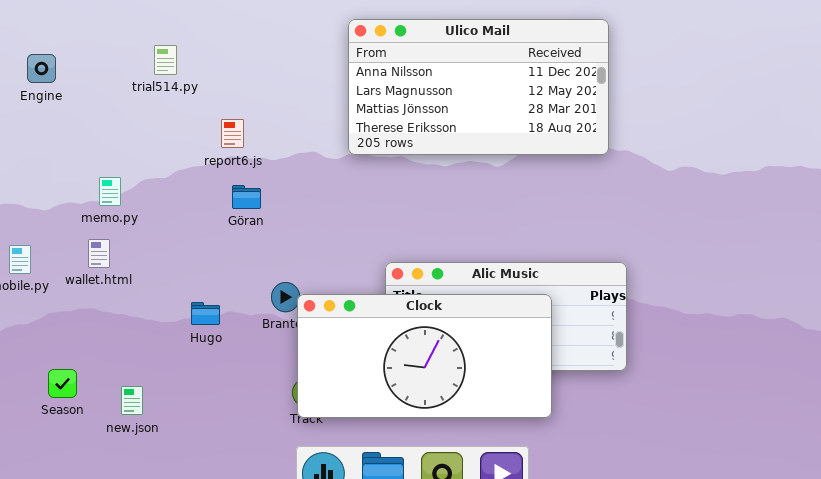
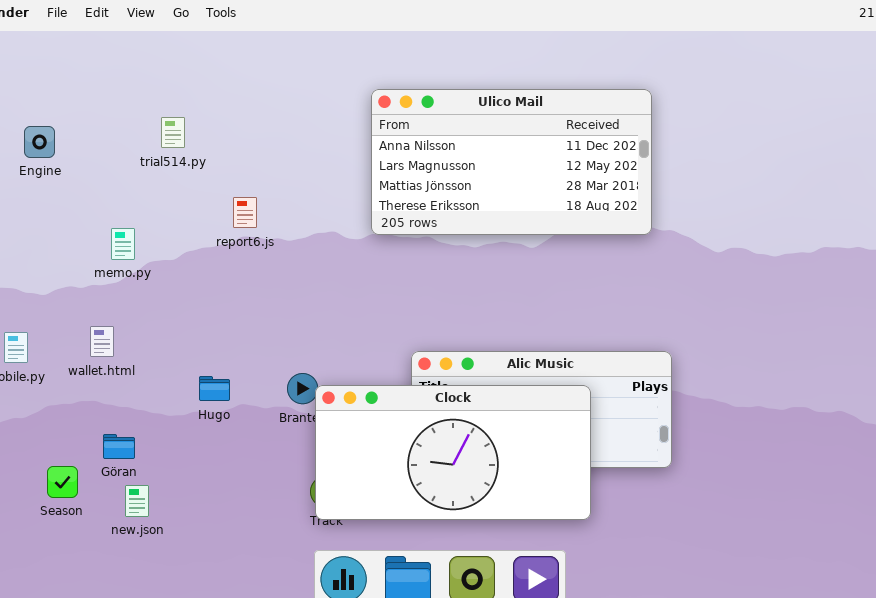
memo.py: [99,177,121,206] -> [111,228,135,260], moved
Göran: [232,185,261,209] -> [103,434,135,459], moved
Hugo: [191,302,220,325] -> [199,376,230,401], moved

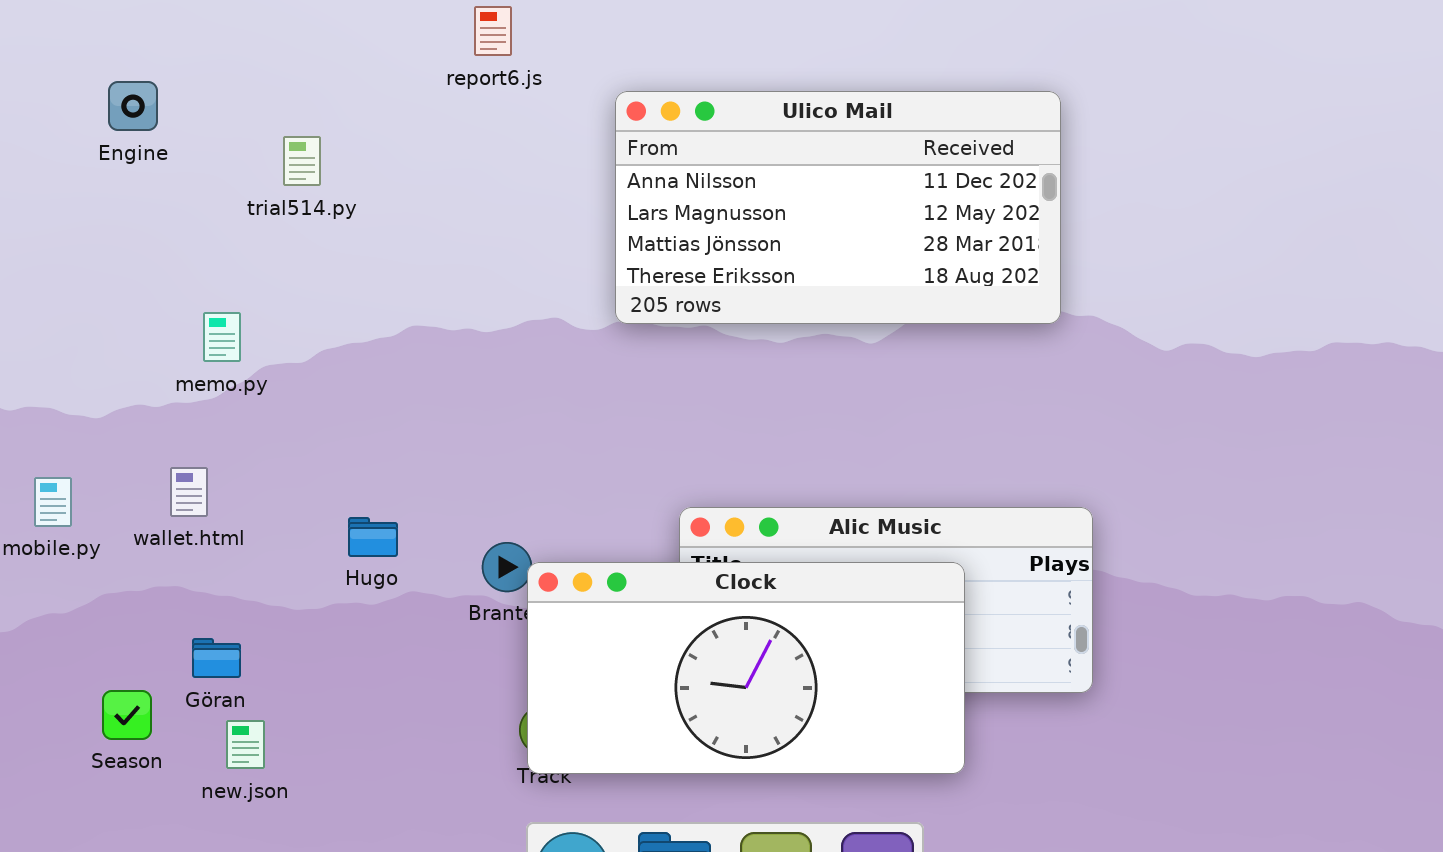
Engine: [24,126,55,158] -> [108,81,158,131], moved
report6.js: [233,197,257,228] -> [474,6,512,56], moved
Hugo: [199,376,230,401] -> [348,517,398,557], moved

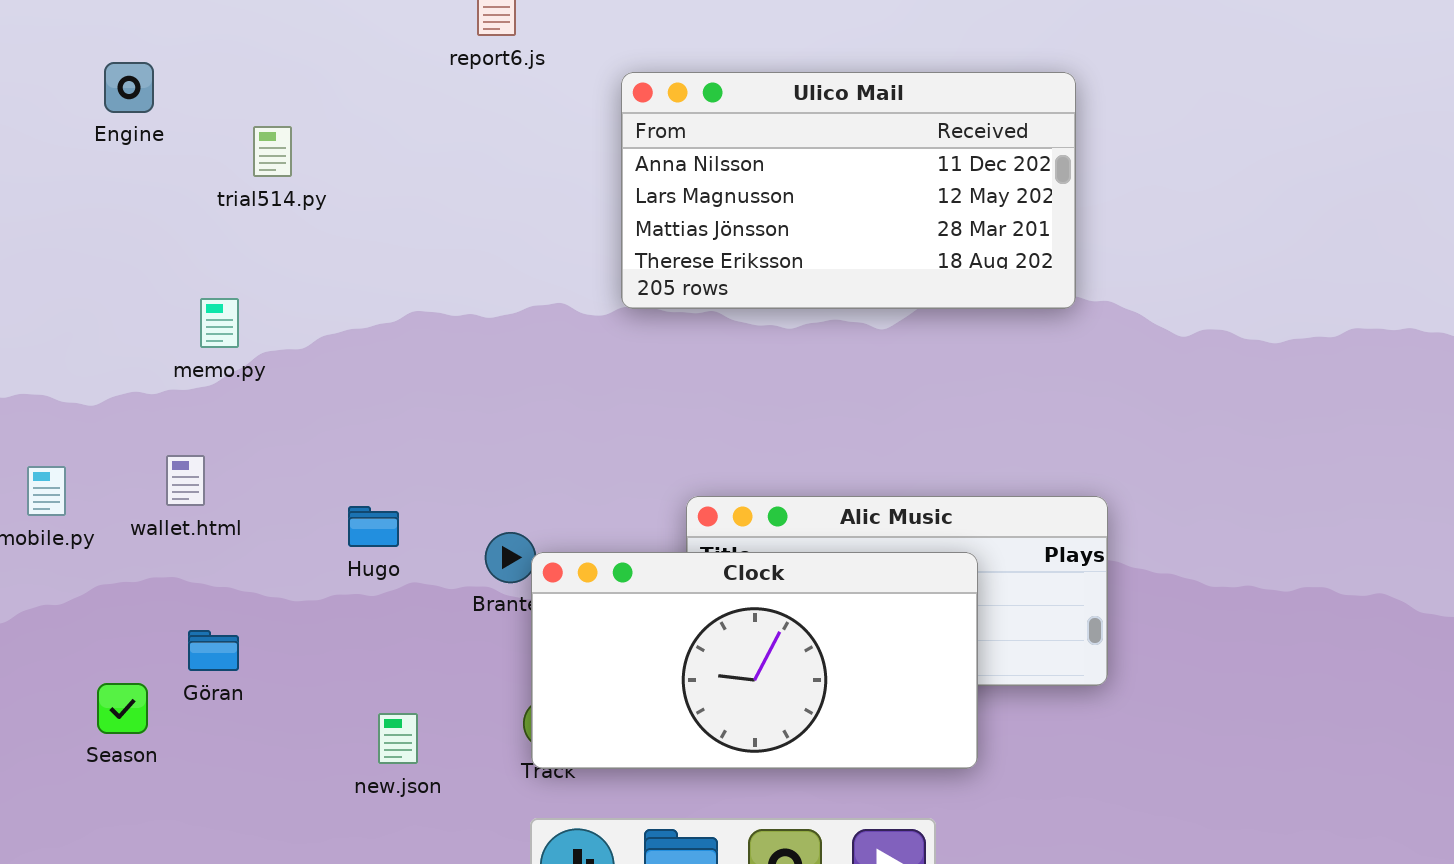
trial514.py: [283,136,321,186] -> [253,126,292,177], moved
new.json: [226,720,265,769] -> [378,713,418,764], moved

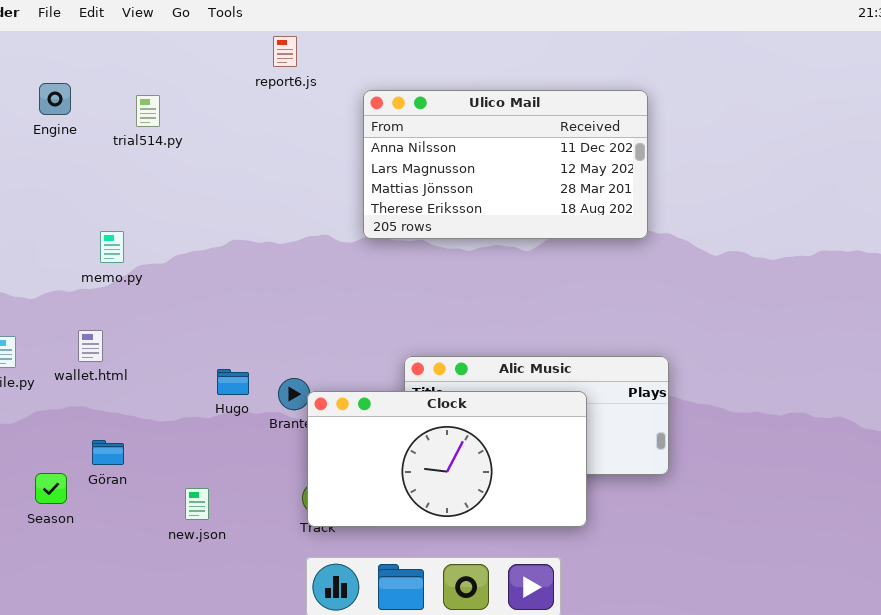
trial514.py: [253,126,292,177] -> [136,95,160,127], moved
Hugo: [348,506,399,547] -> [217,369,249,395], moved
new.json: [378,713,418,764] -> [185,488,209,520], moved

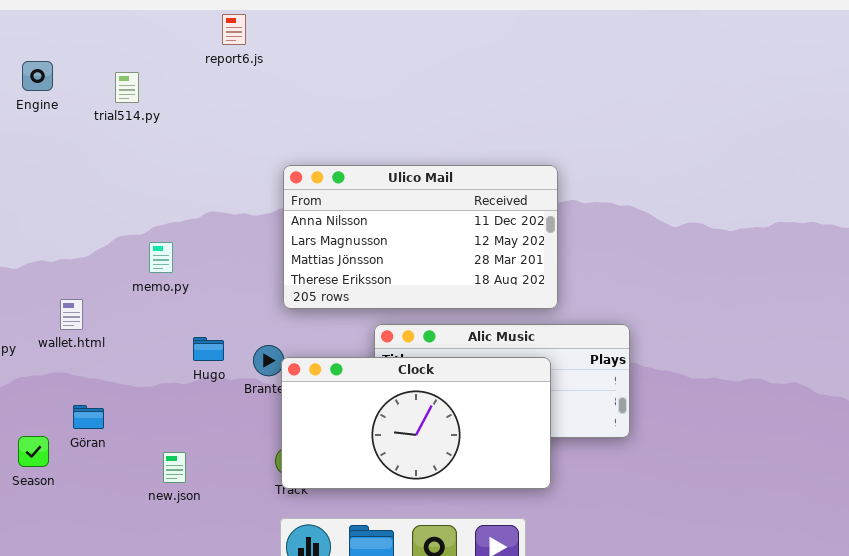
report6.js: [273,36,297,67] -> [222,14,246,45], moved
Ulico Mail: [363,90,648,239] -> [283,165,558,309], moved
memo.py: [100,231,124,263] -> [149,242,173,273], moved

